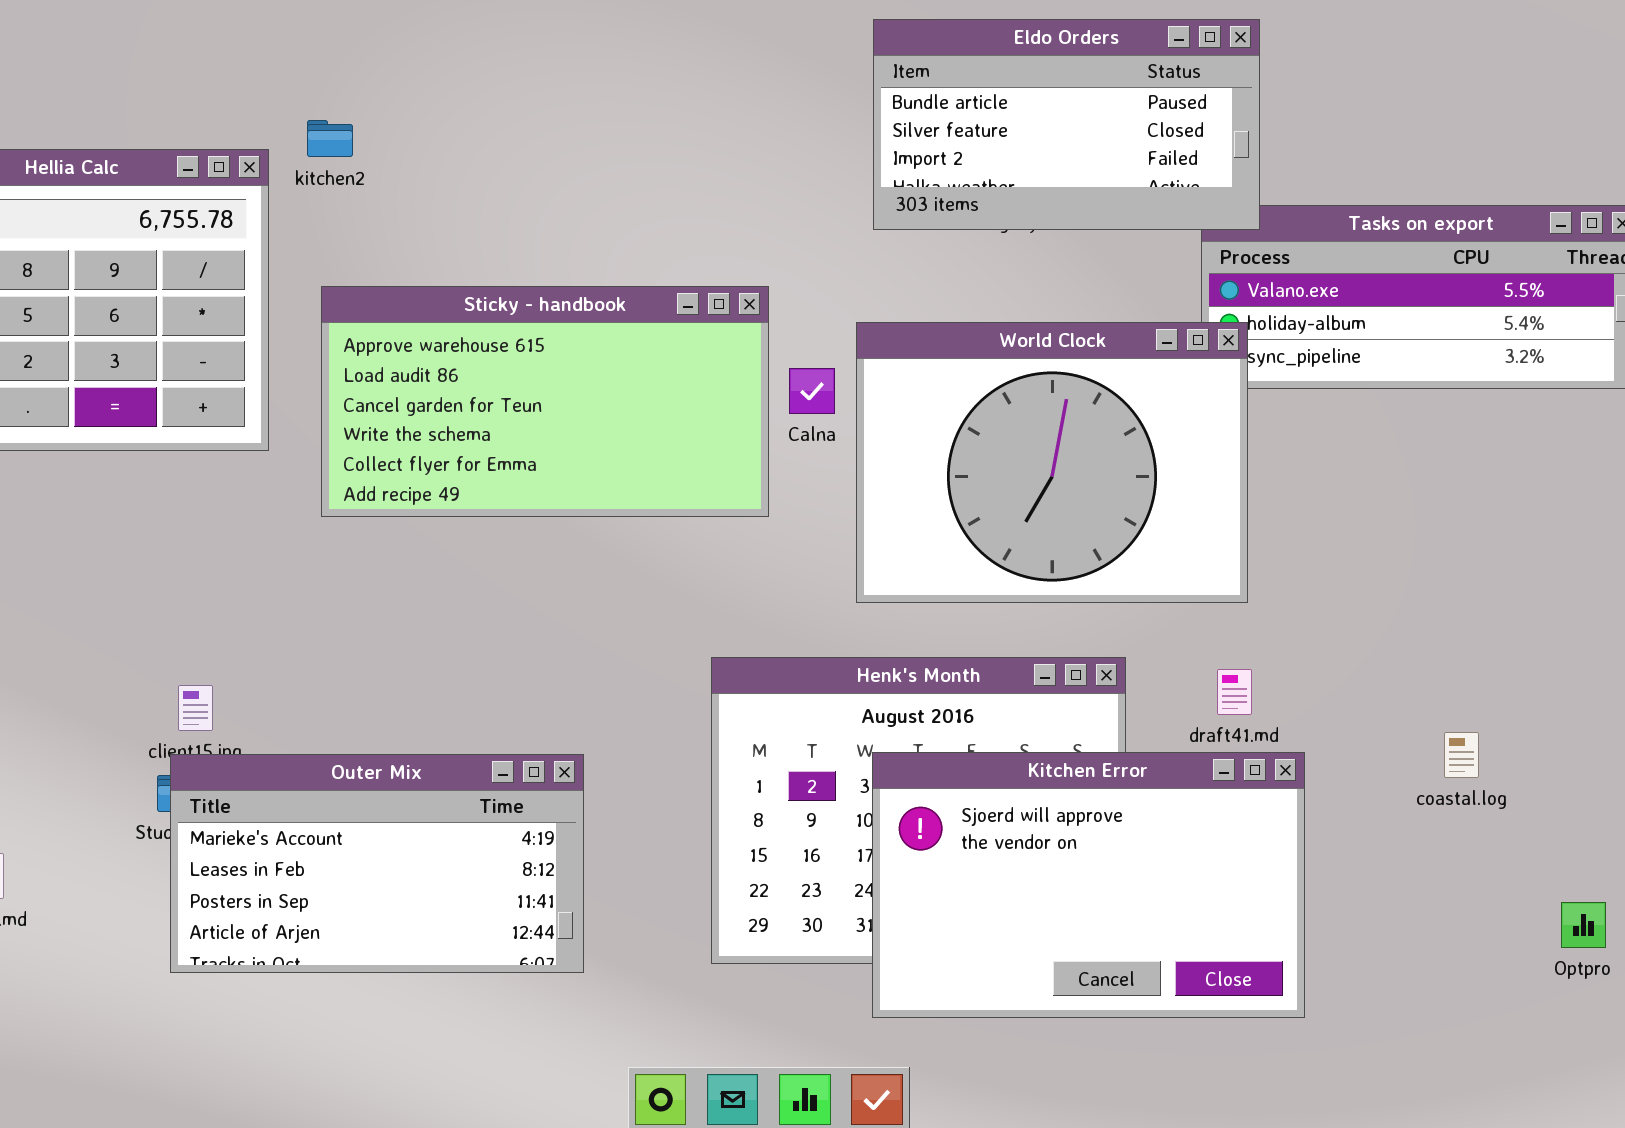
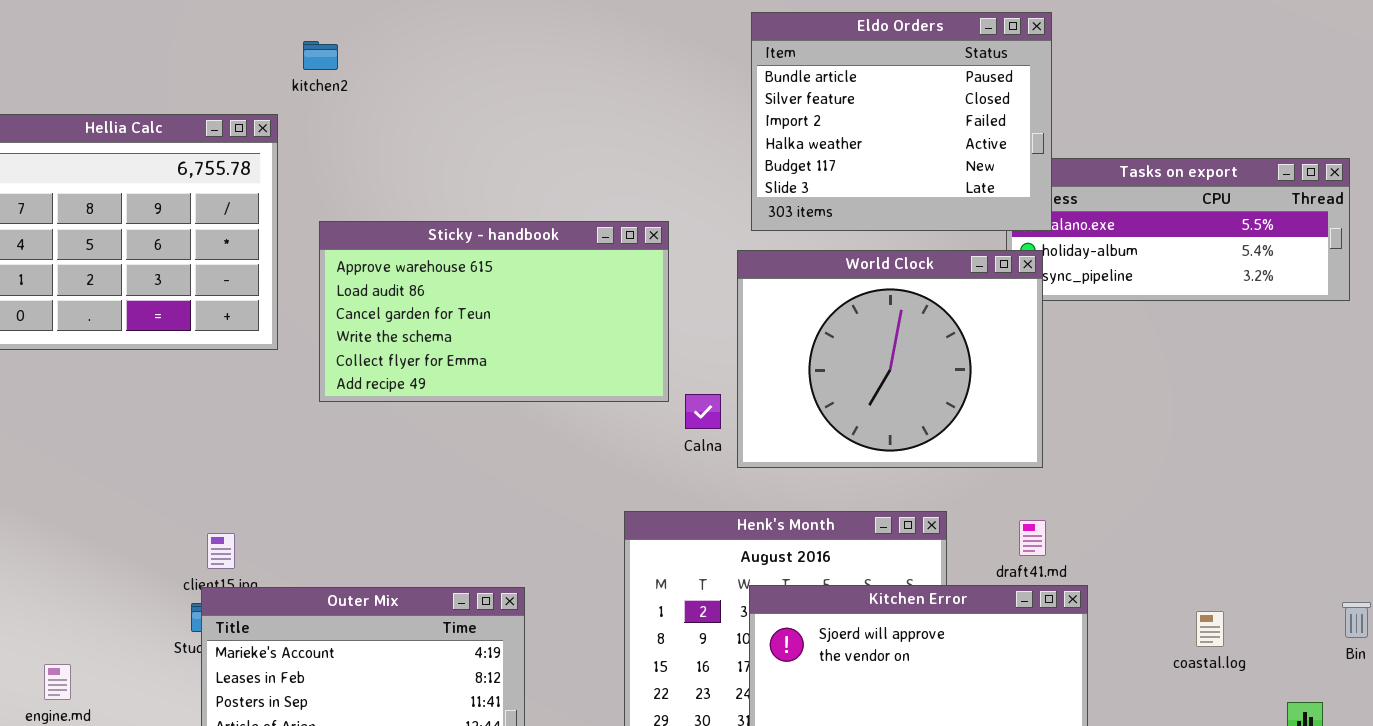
Eldo Orders: [873,19,1260,230] -> [751,12,1052,231], resized
kitchen2: [307,120,353,157] -> [303,41,338,70], moved
Calna: [789,368,835,414] -> [685,394,721,429], moved
coastal.log: [1444,732,1479,778] -> [1196,611,1224,647], moved

